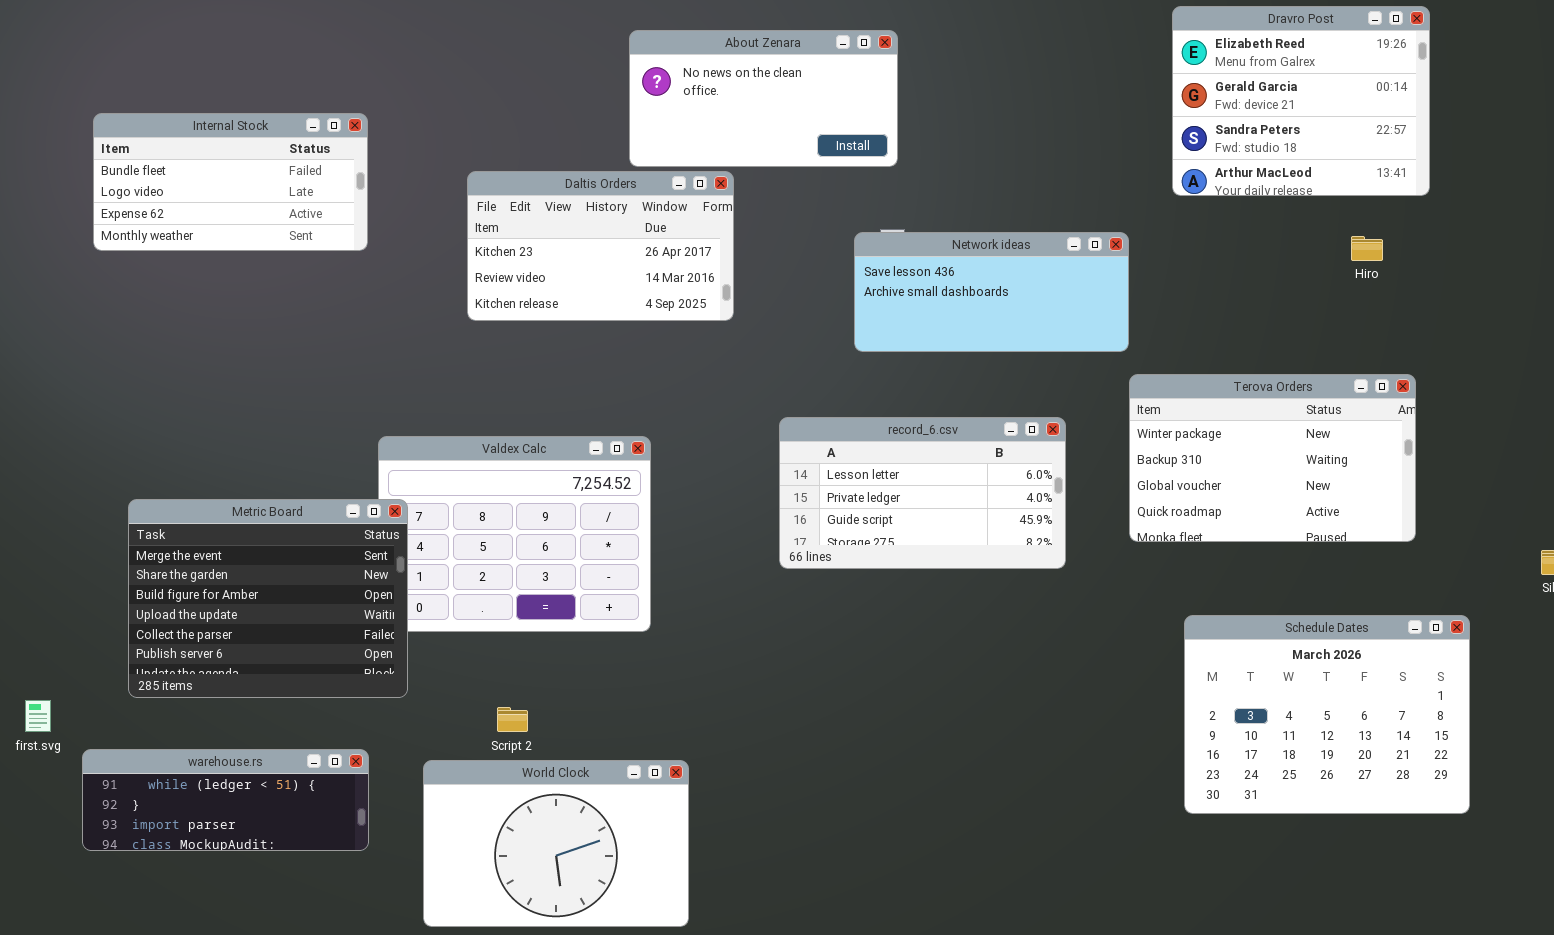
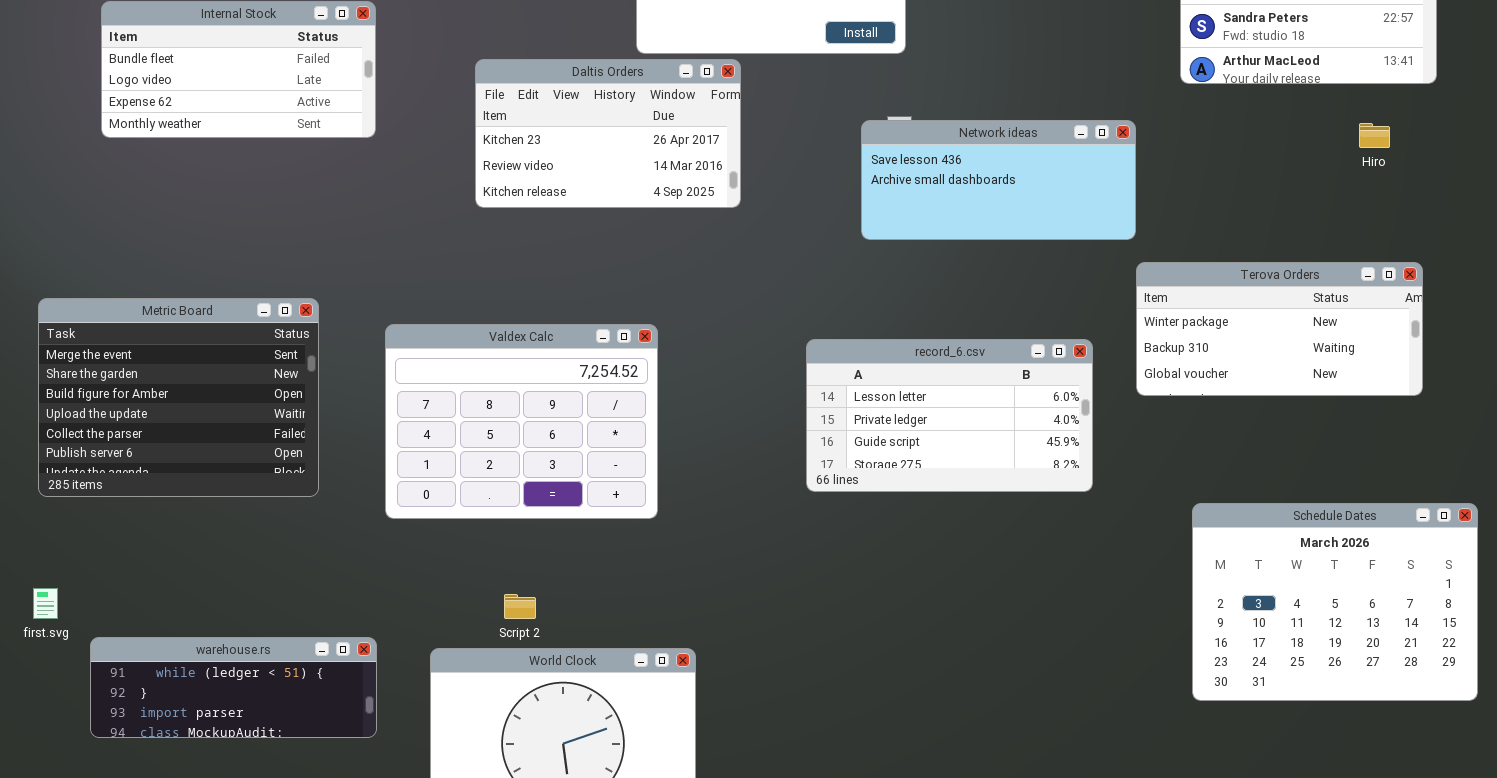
Terova Orders: [1129,374,1416,542] -> [1136,262,1423,396], resized
record_6.csv: [779,417,1066,569] -> [806,339,1093,492], moved
Metric Board: [128,499,408,698] -> [38,298,319,497], moved

